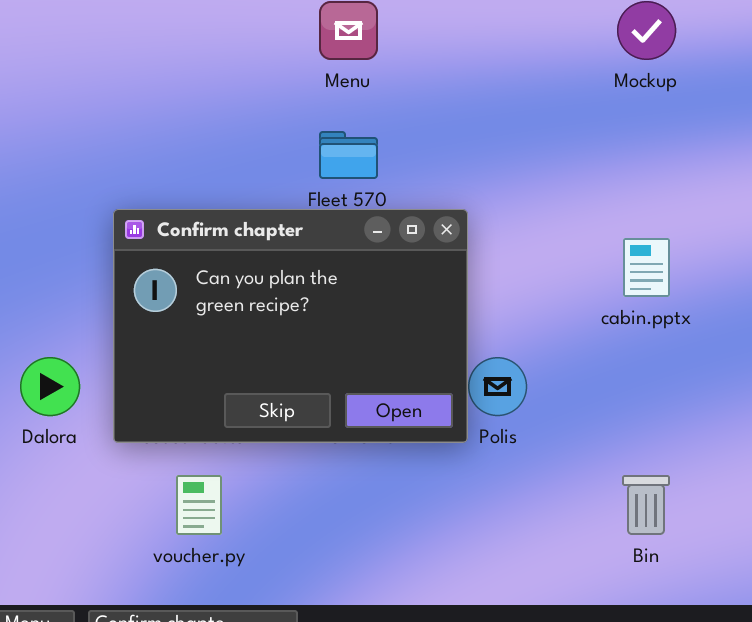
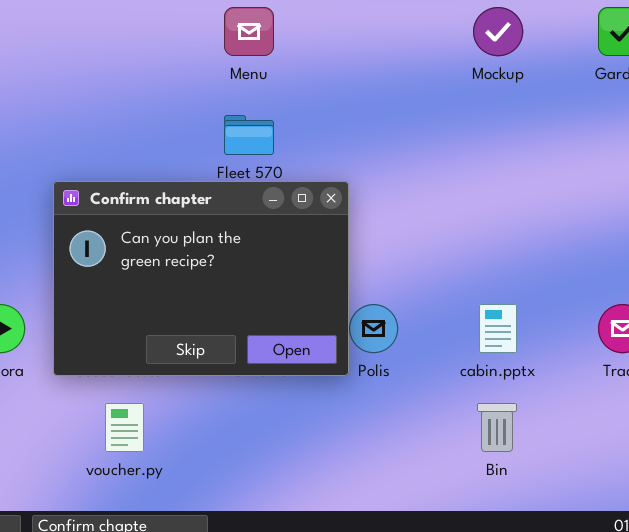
cabin.pptx: [623,238,670,297] -> [479,304,517,353], moved

